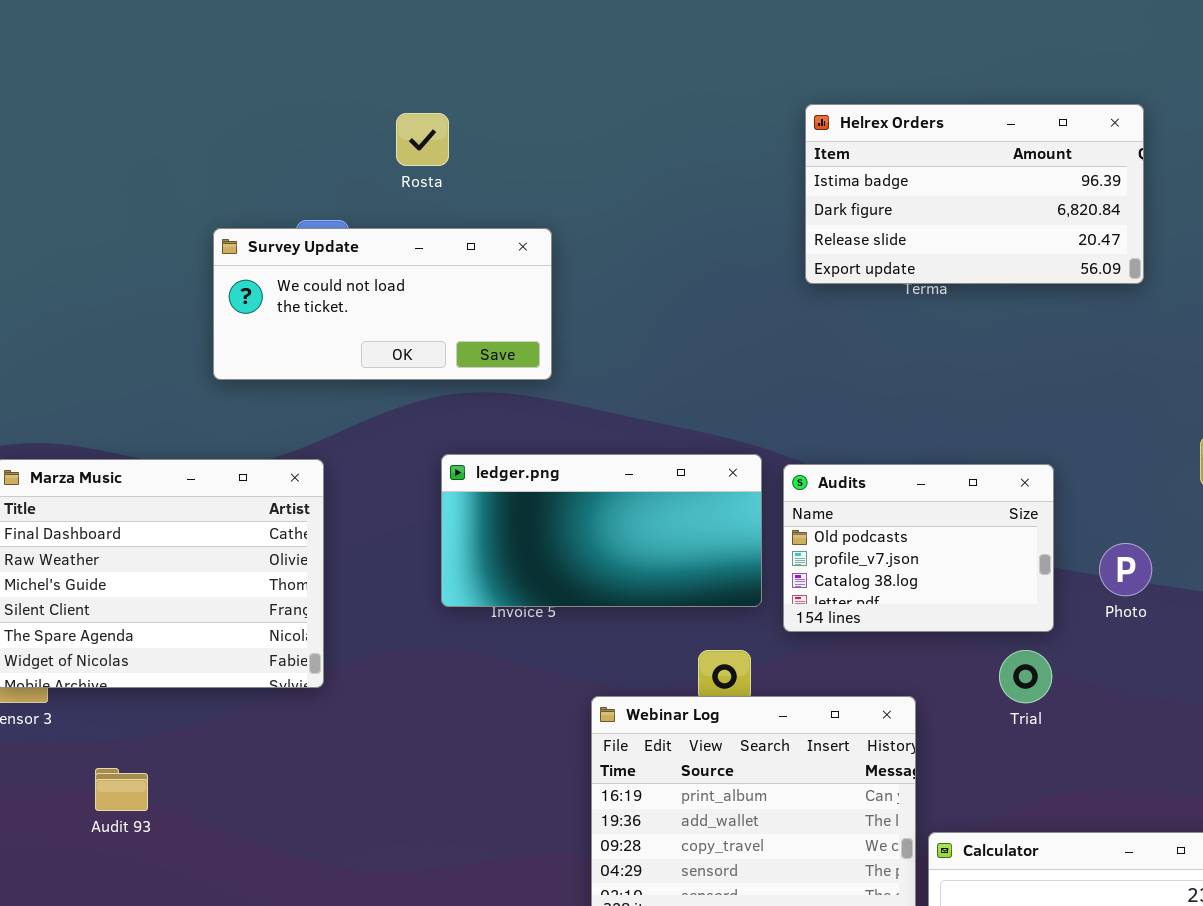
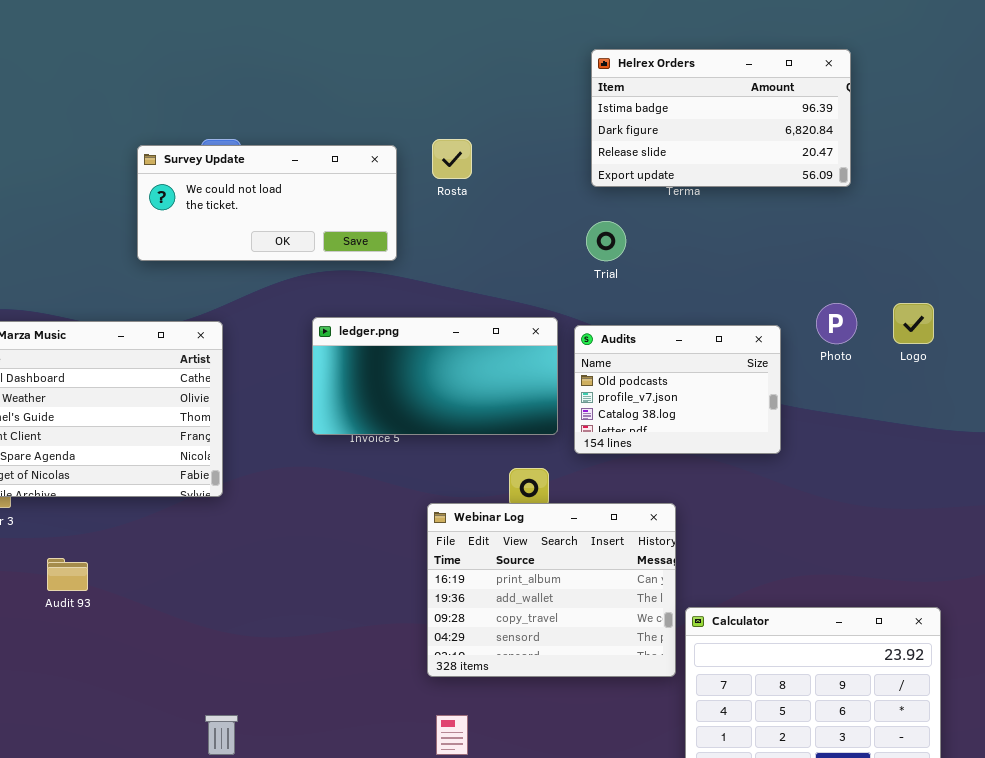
Rosta: [396,113,449,166] -> [432,139,472,179], moved
Photo: [1099,543,1152,596] -> [816,303,857,344], moved
Trial: [999,650,1052,703] -> [586,221,626,261], moved

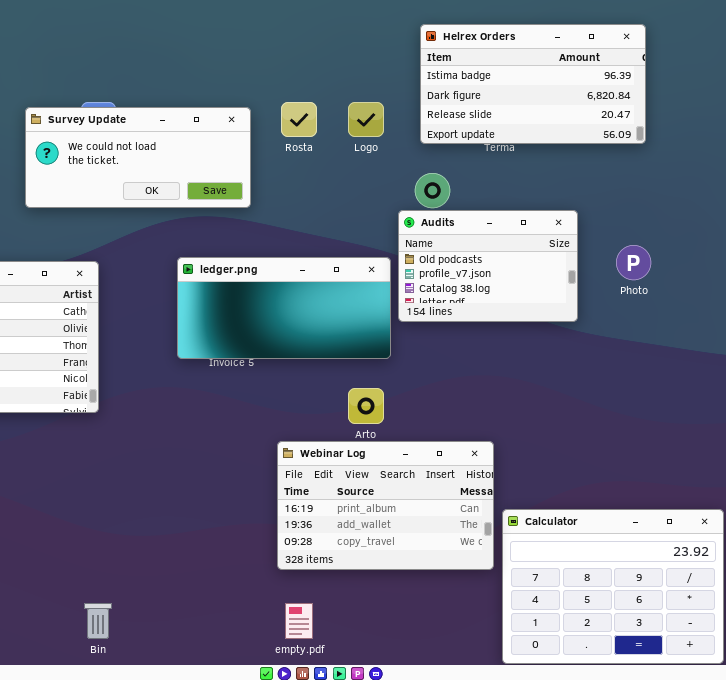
Logo: [893,303,934,344] -> [348,102,384,137], moved
Audits: [574,325,781,454] -> [398,210,578,322], moved
Webinar Log: [427,503,676,677] -> [277,441,494,570], resized

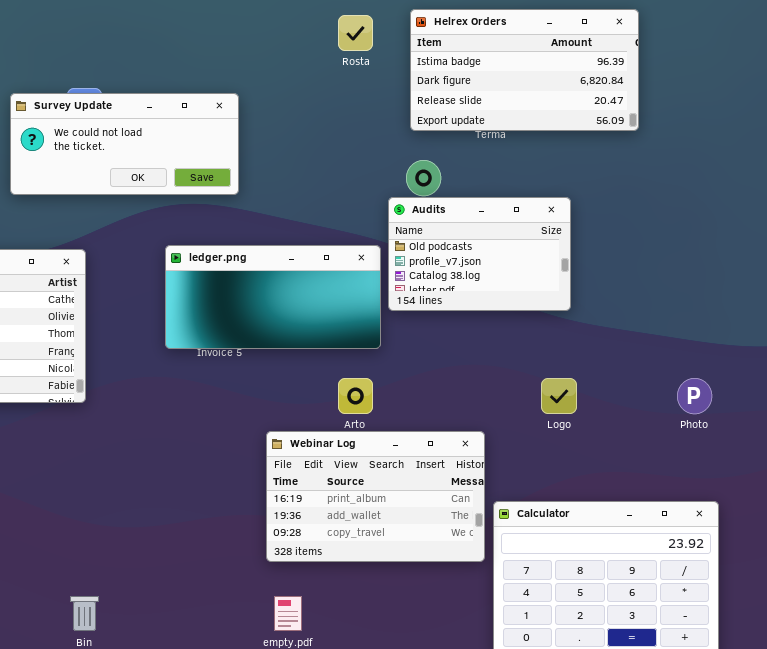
Rosta: [281,102,317,137] -> [338,15,373,51], moved
Logo: [348,102,384,137] -> [541,378,577,414], moved
Photo: [616,245,651,280] -> [677,378,712,414], moved

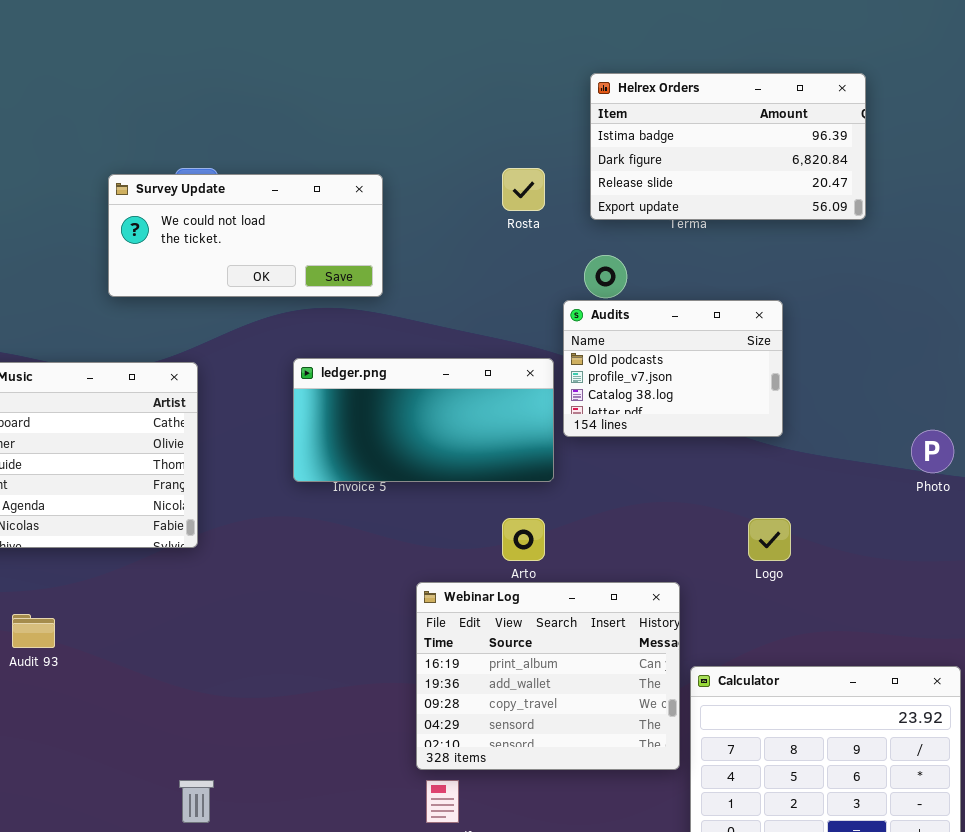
Rosta: [338,15,373,51] -> [502,168,545,211], moved
Photo: [677,378,712,414] -> [911,430,954,473], moved
Webinar Log: [266,431,485,562] -> [416,582,680,770], resized

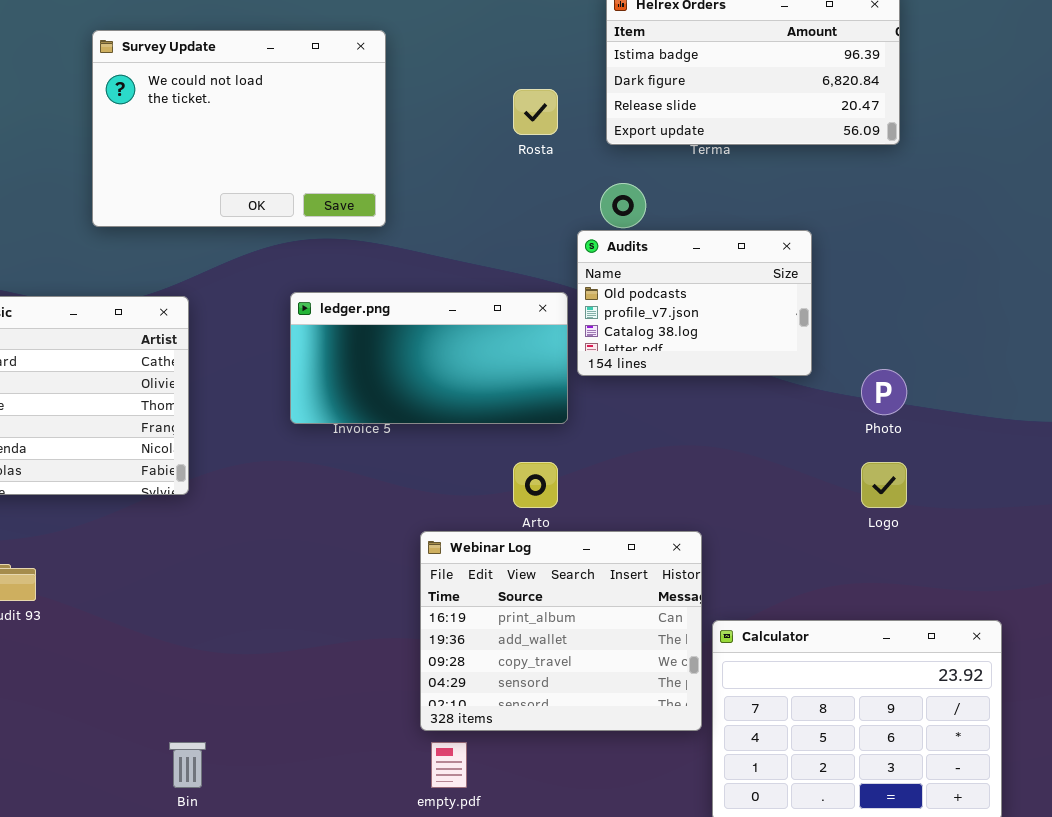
Survey Update: [108,174,383,297] -> [92,30,386,227], resized
Photo: [911,430,954,473] -> [861,369,907,415], moved
Logo: [748,518,791,561] -> [861,462,907,508], moved

